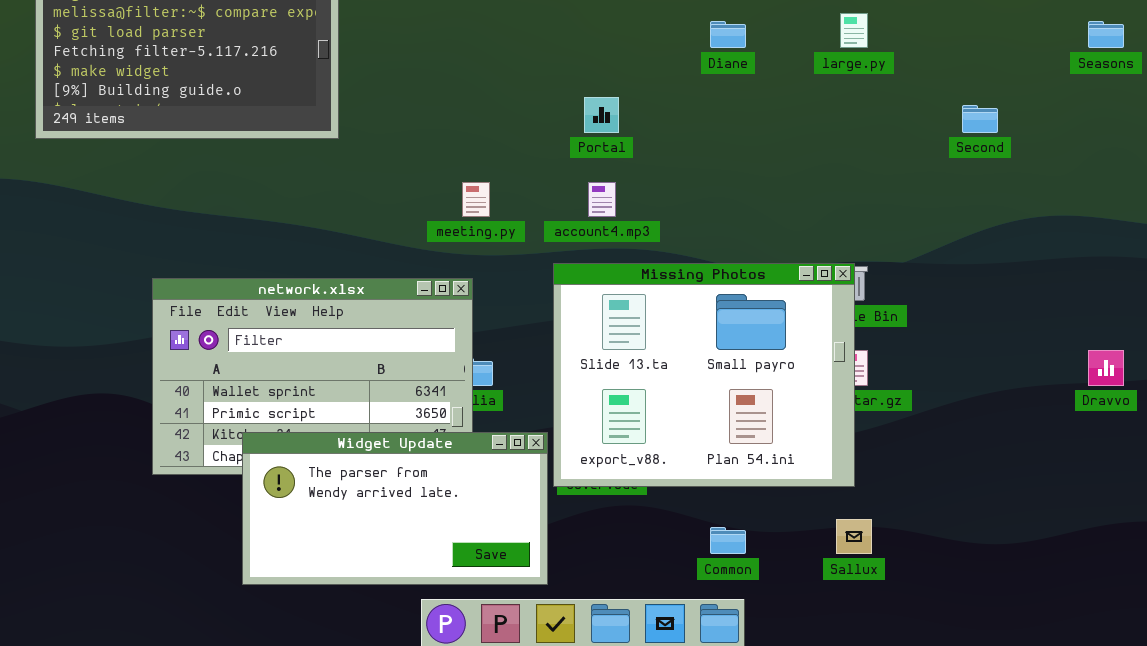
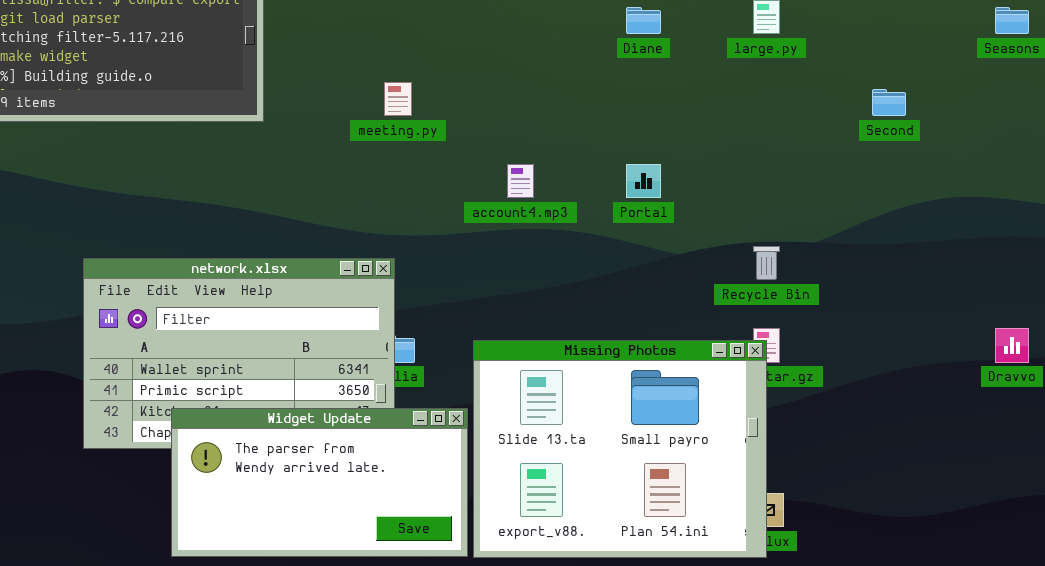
Portal: [584,97,619,133] -> [626,164,661,198], moved
meeting.py: [462,182,490,217] -> [384,82,412,116], moved
Missing Photos: [553,263,855,487] -> [473,340,767,558], moved

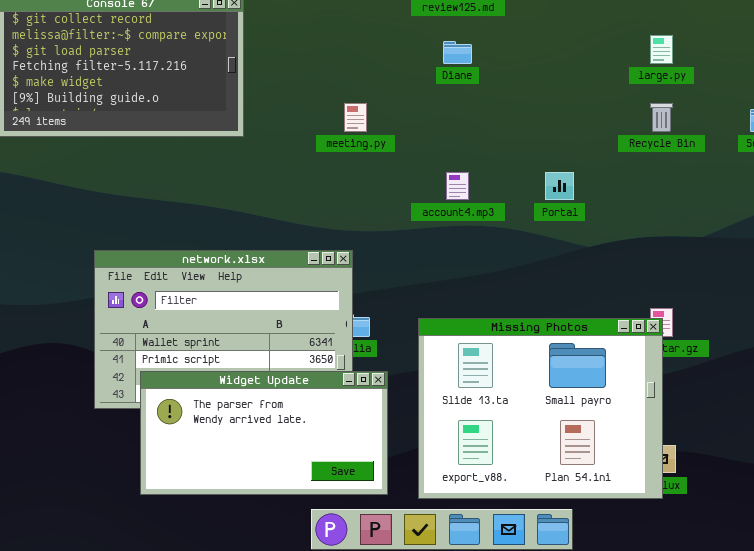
Diane: [626,7,661,34] -> [443,41,472,64], moved
Recycle Bin: [753,246,780,280] -> [650,103,673,132], moved
Widget Update: [171,408,468,557] -> [140,371,388,495], moved

